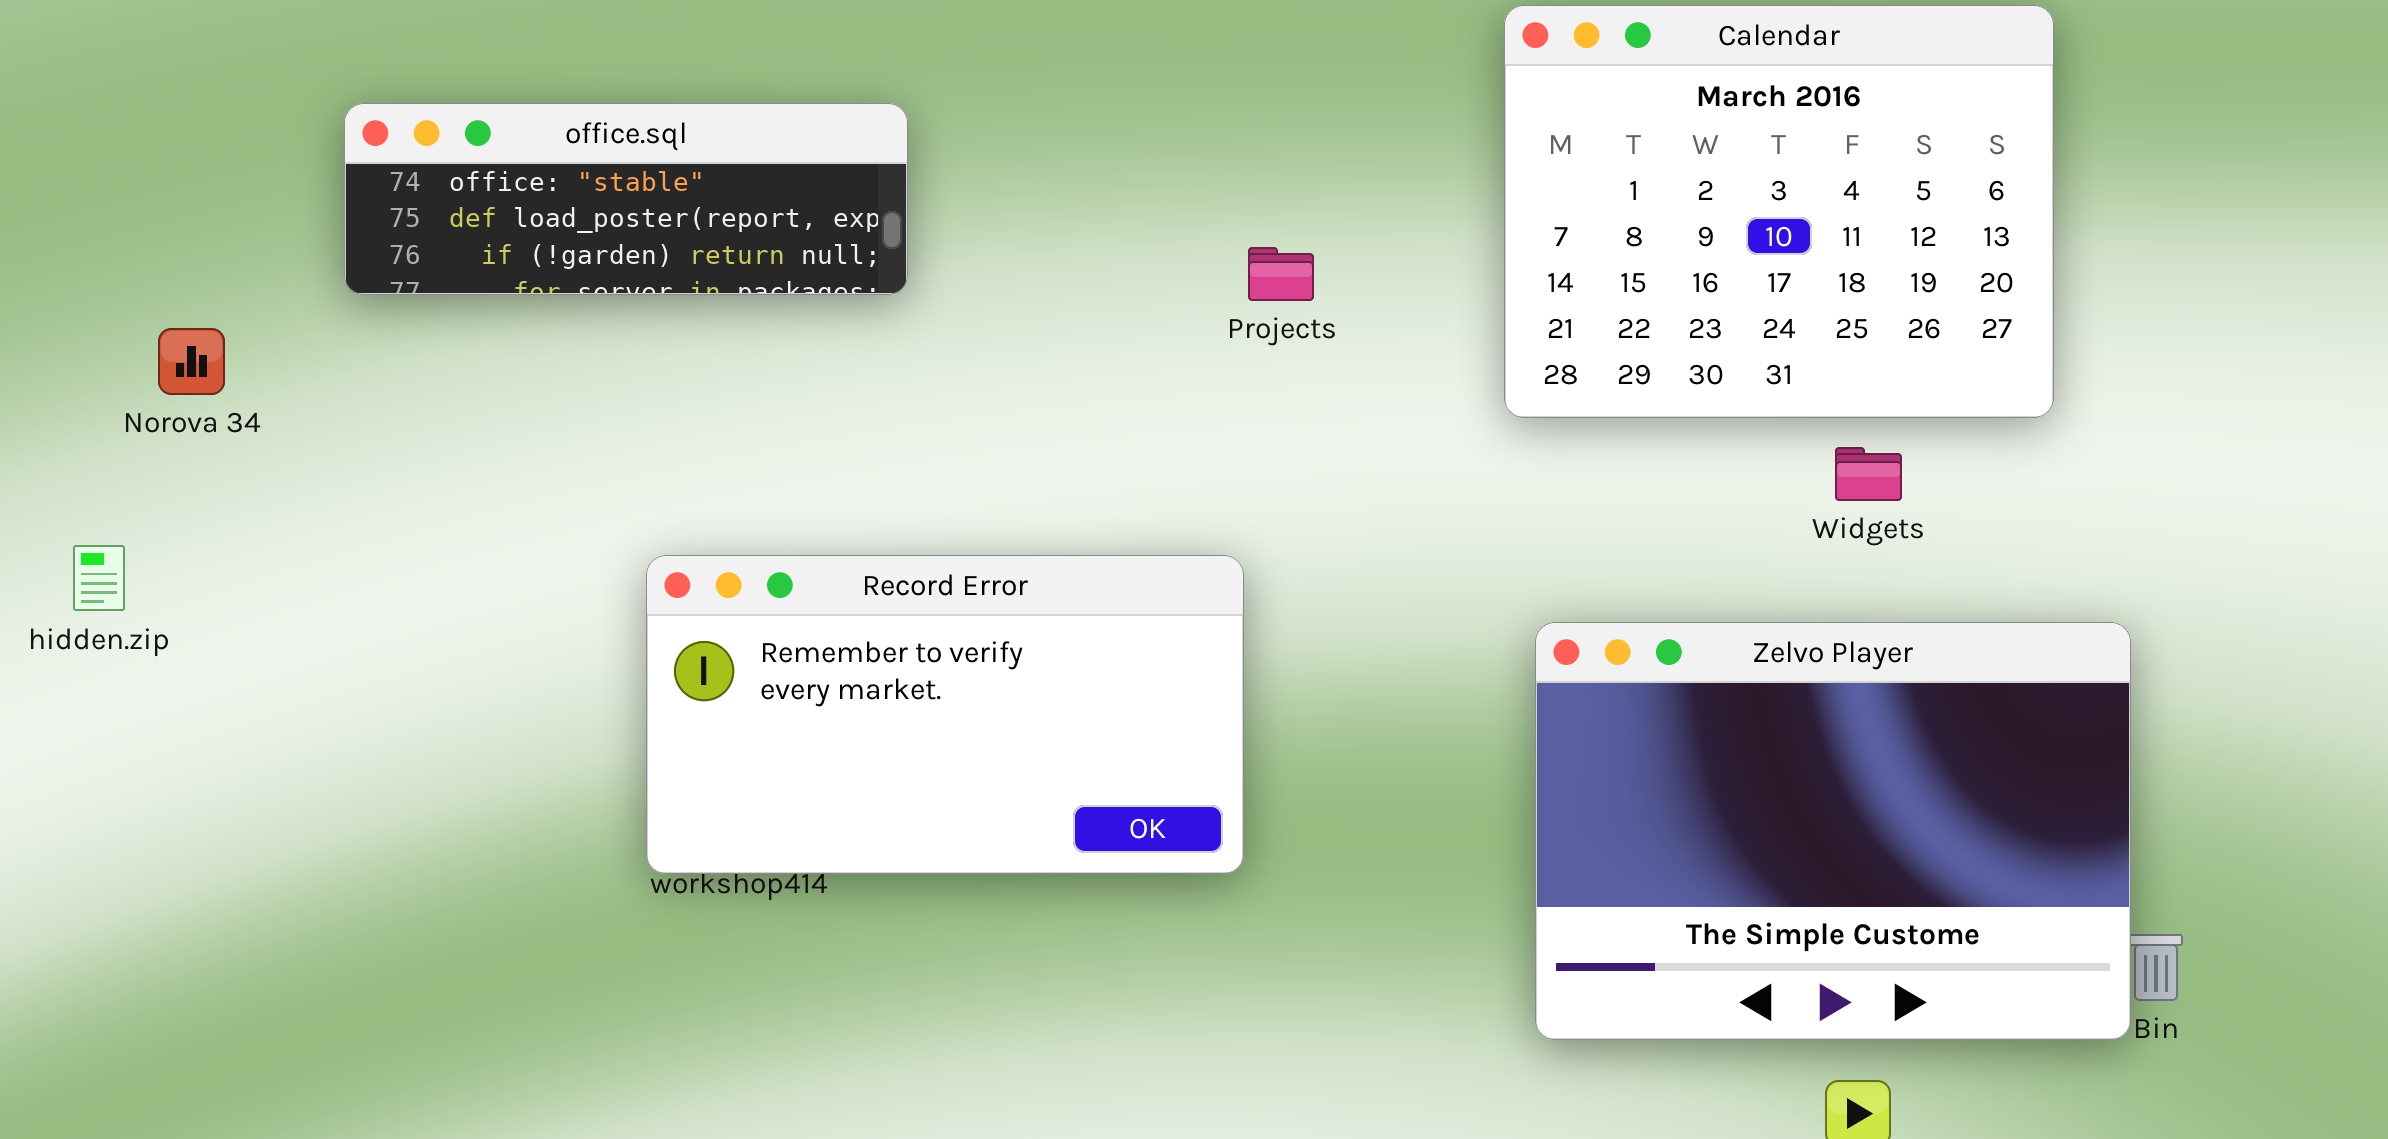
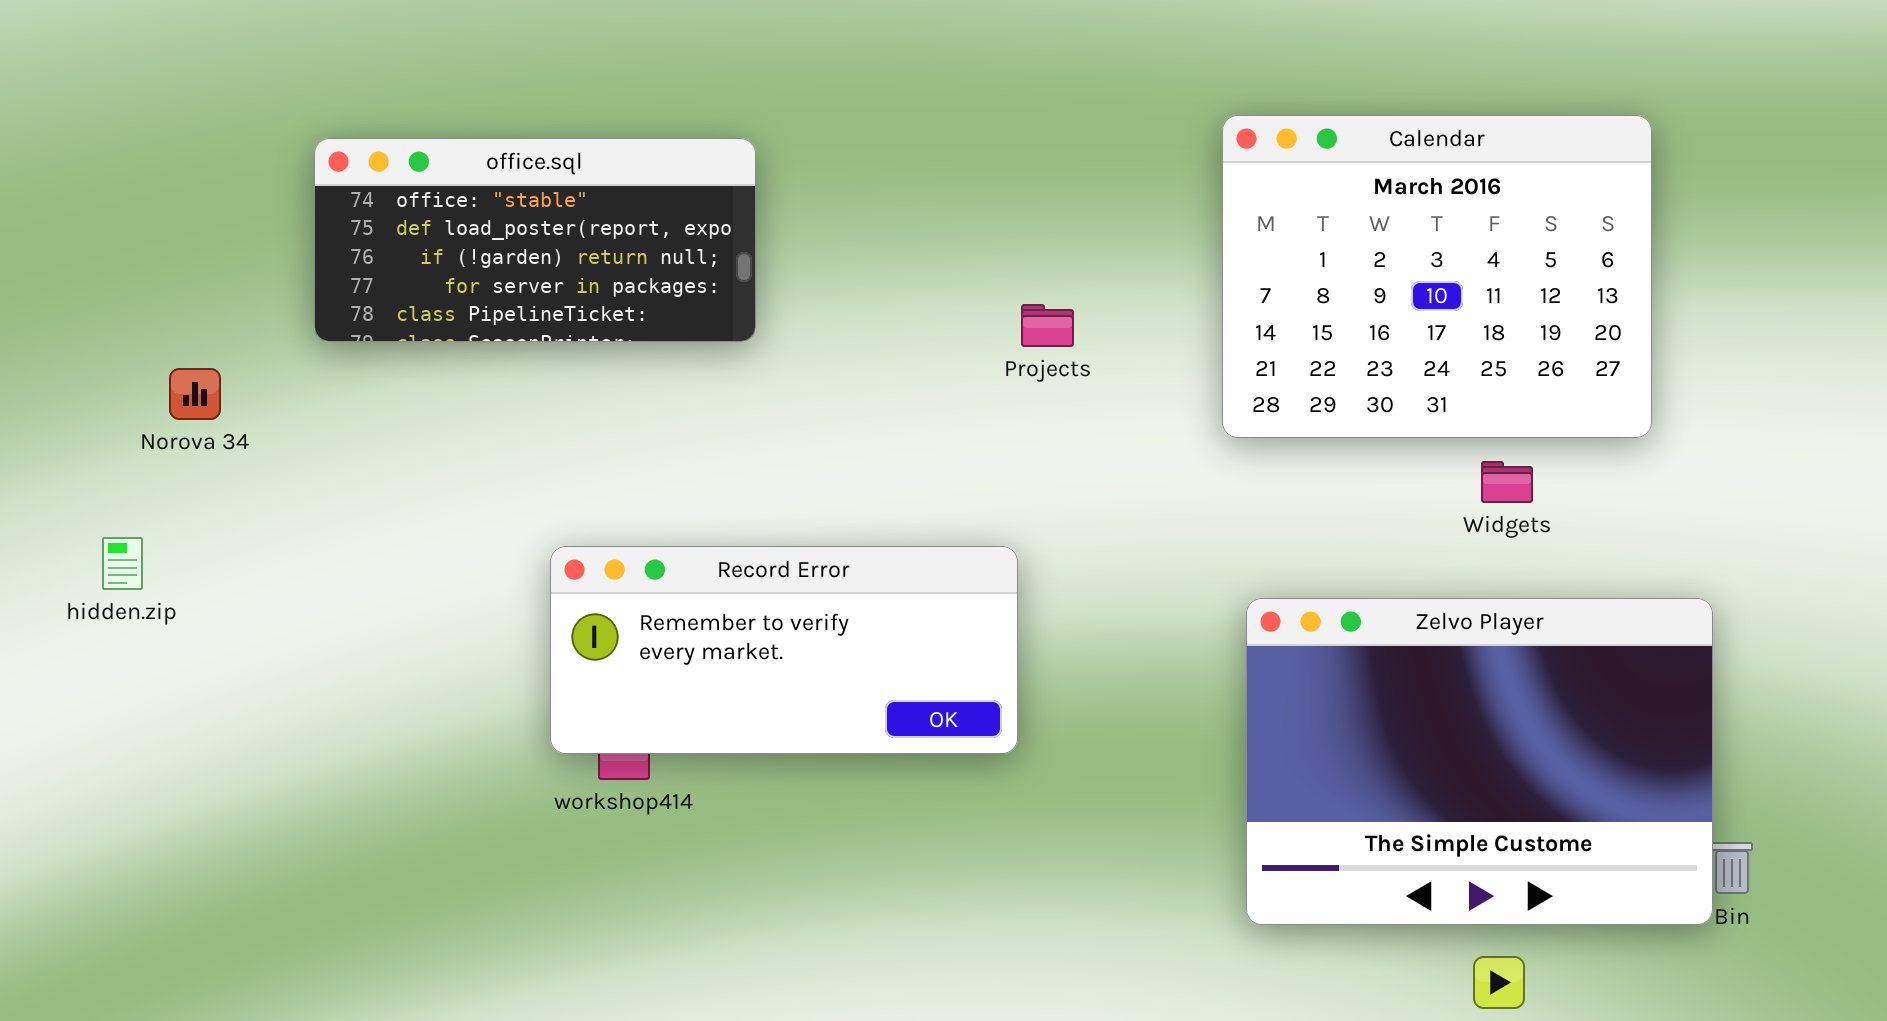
office.sql: [344,103,908,295] -> [314,138,756,342], resized
Record Error: [646,555,1244,874] -> [550,546,1018,754], resized

